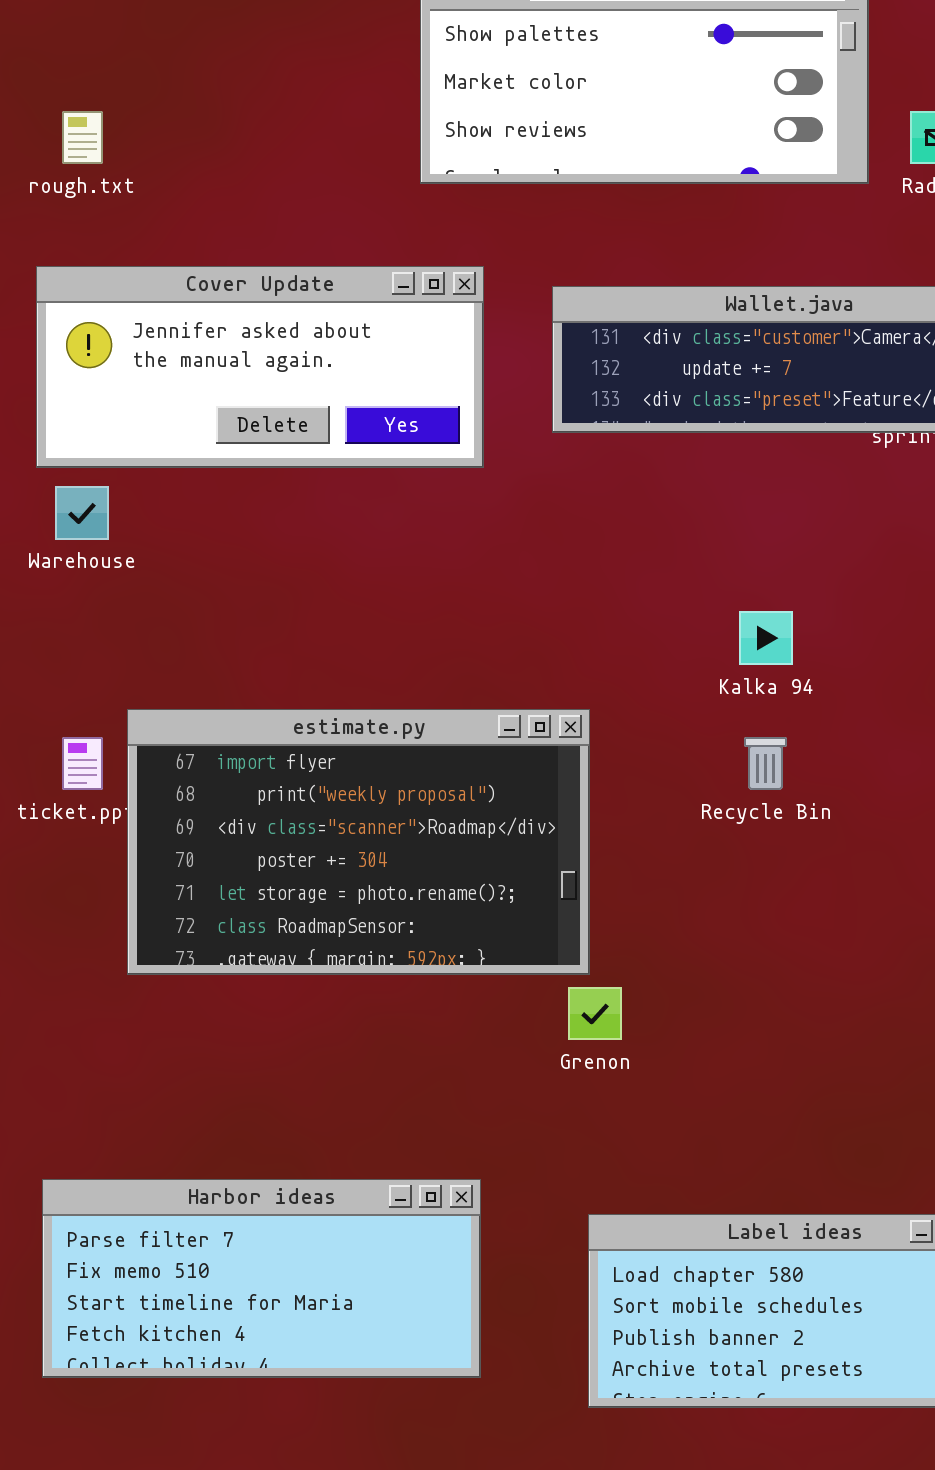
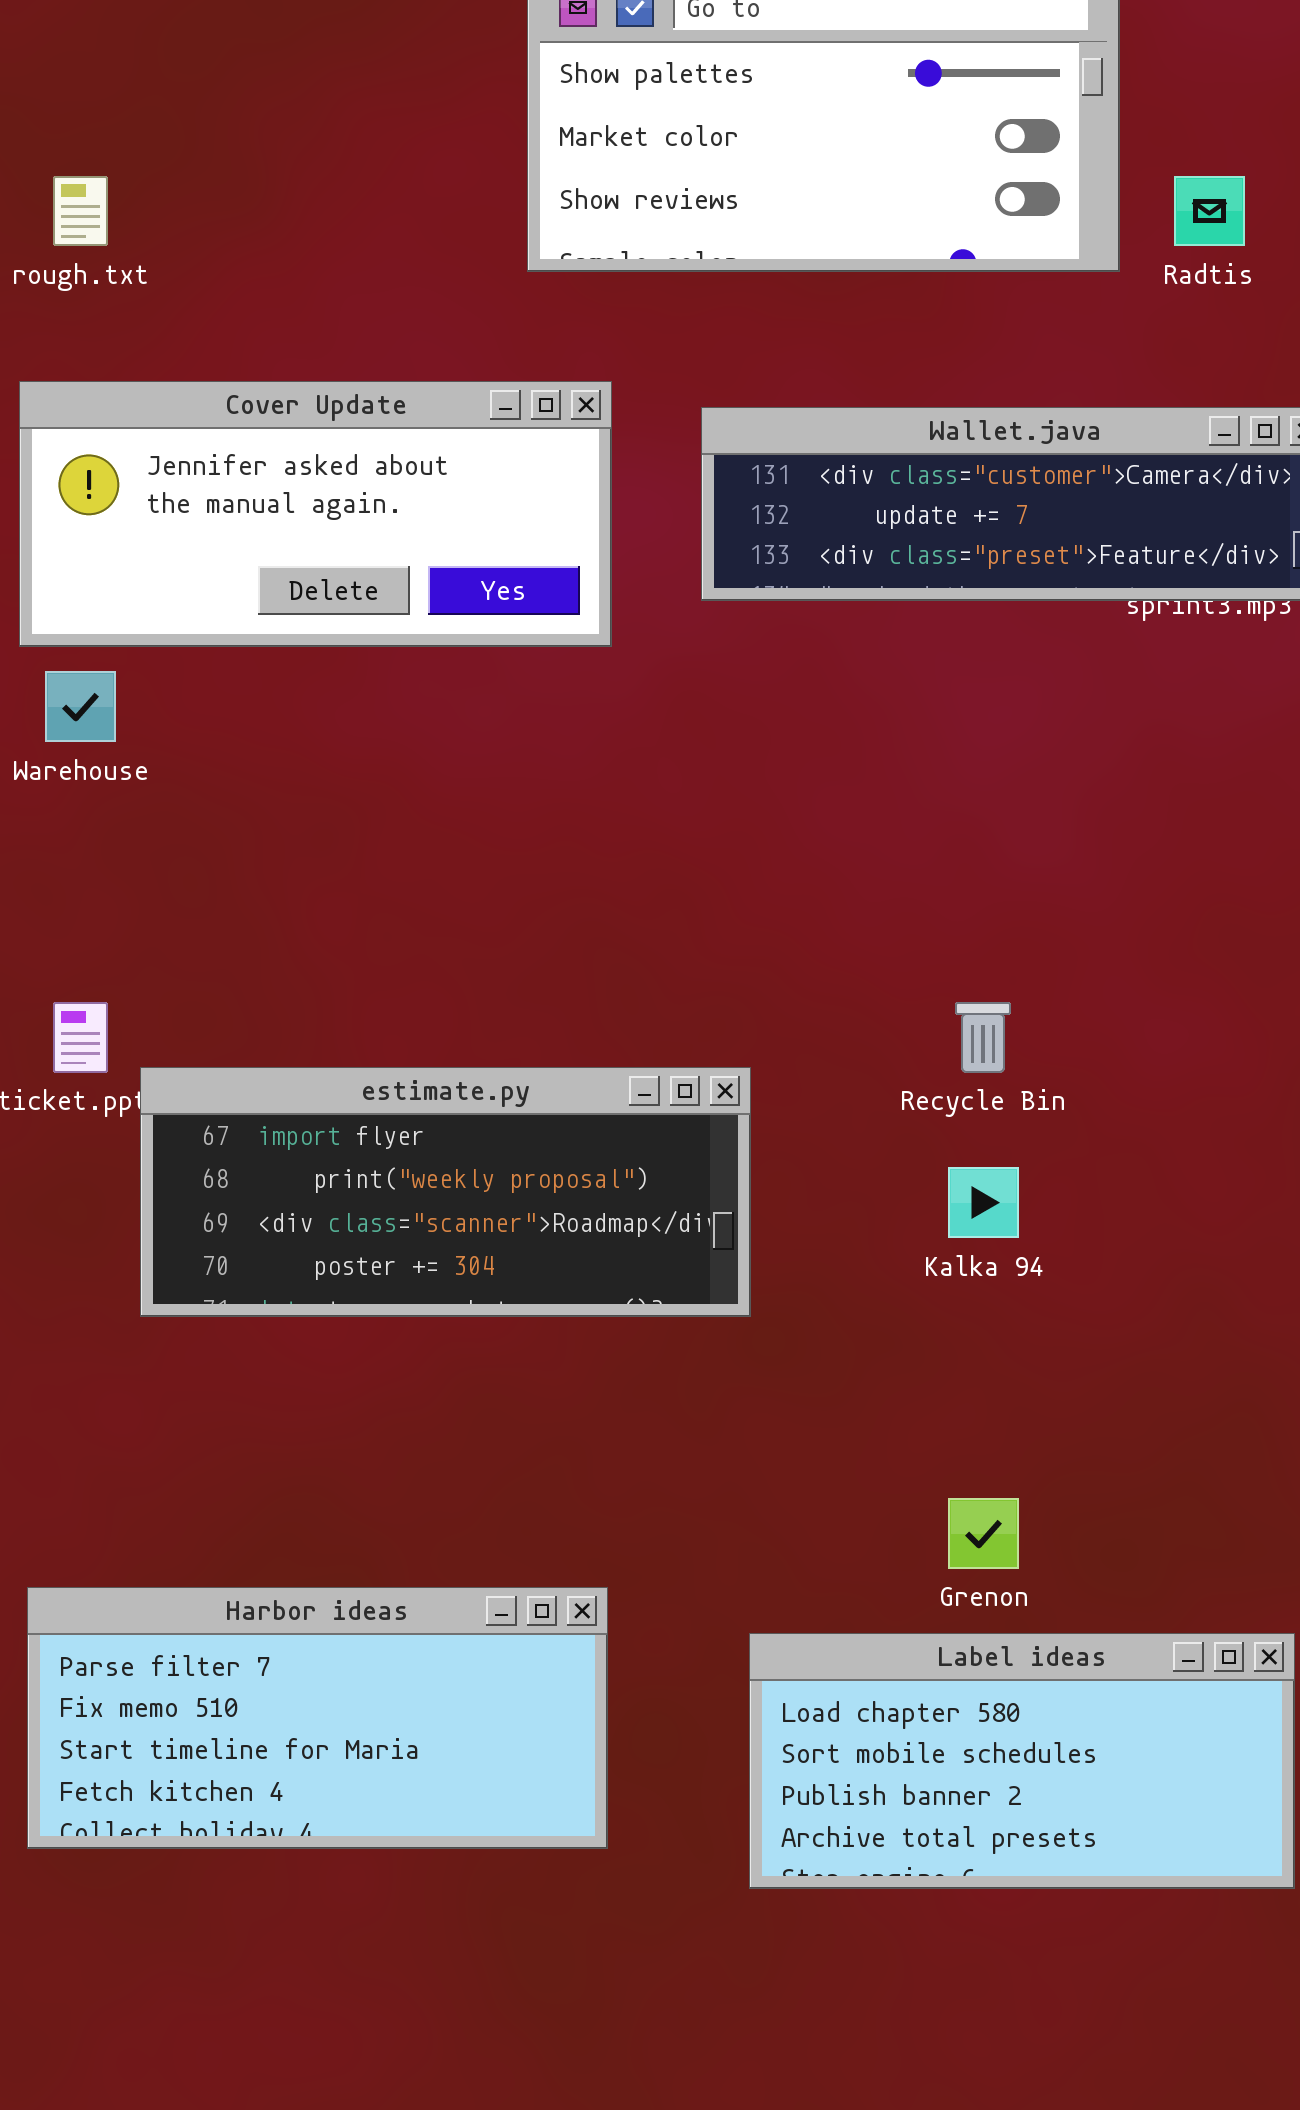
Kalka 94: [739,611,793,665] -> [948,1167,1019,1238], moved
estimate.py: [127,709,590,975] -> [140,1067,751,1317], resized
Grenon: [568,987,622,1040] -> [948,1498,1019,1569], moved

